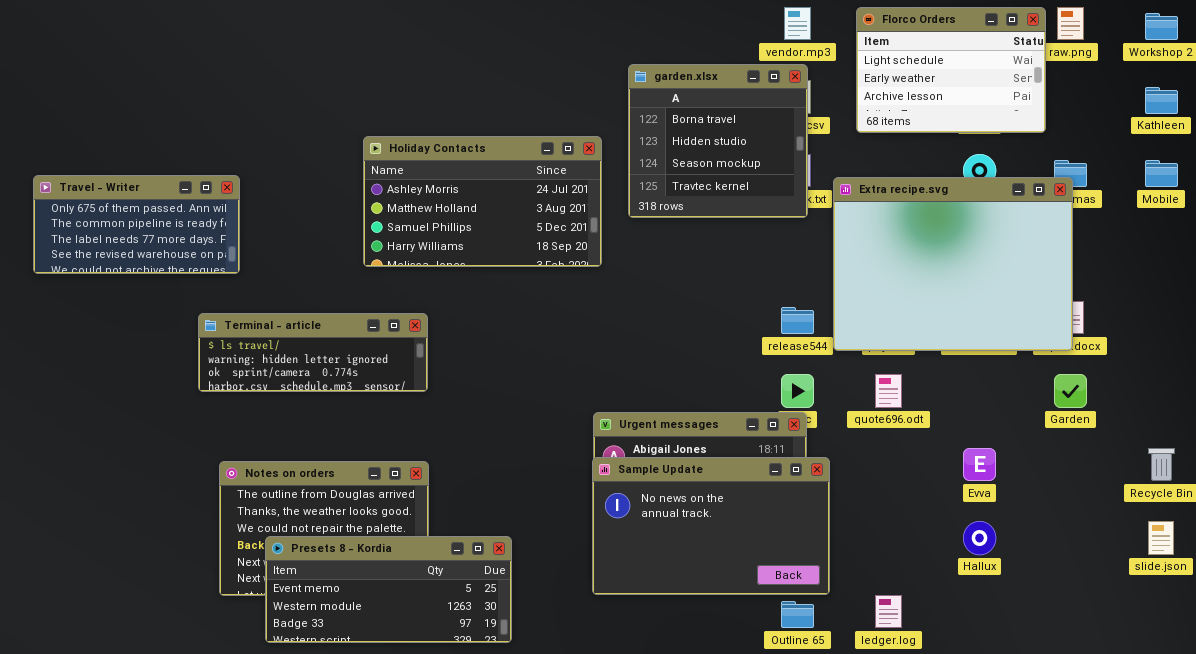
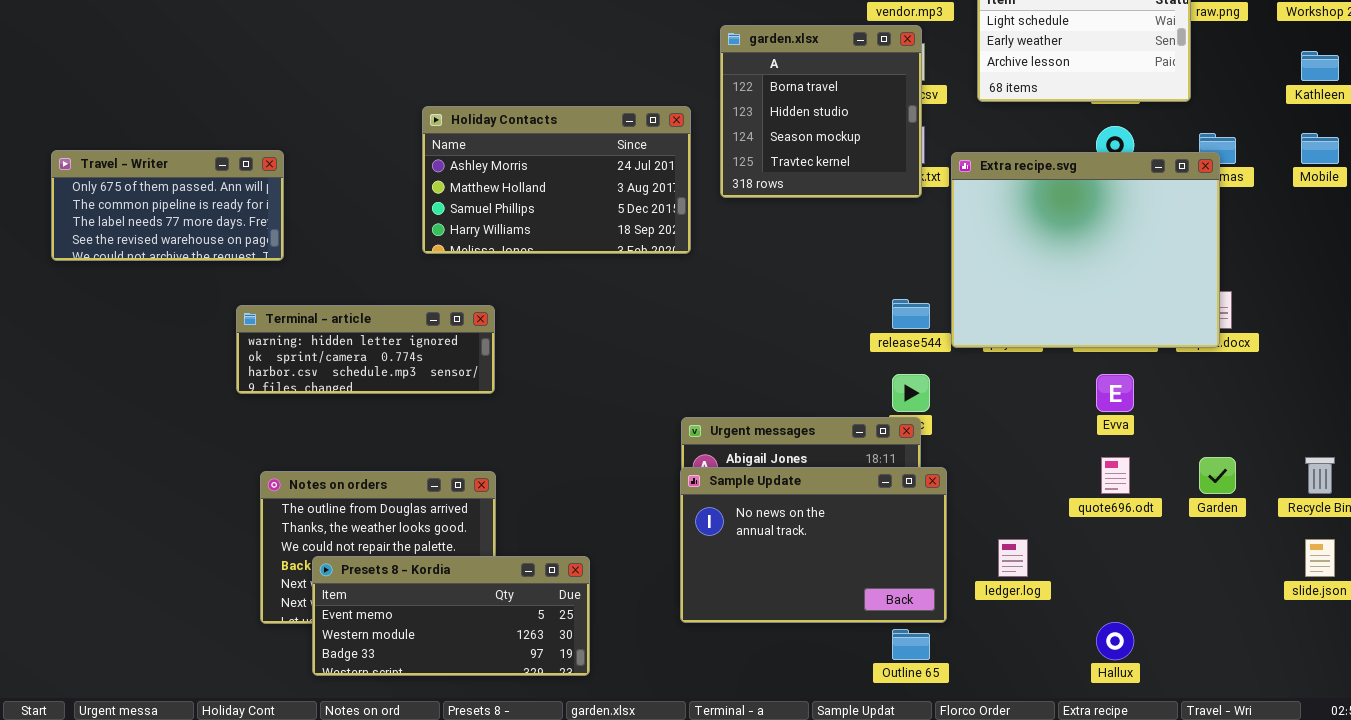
Terminal - article: [198,313,428,392] -> [236,305,495,394], scrolled down 1 row
quote696.odt: [875,374,902,408] -> [1101,457,1130,494], moved
Garden: [1054,374,1087,408] -> [1199,457,1236,494], moved
Evva: [963,448,996,481] -> [1096,374,1134,412], moved
Hallux: [963,521,996,555] -> [1096,622,1134,660], moved
ledger.log: [875,595,902,628] -> [998,539,1028,577], moved

